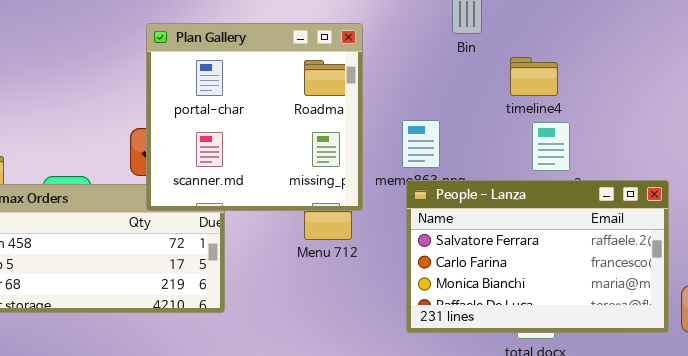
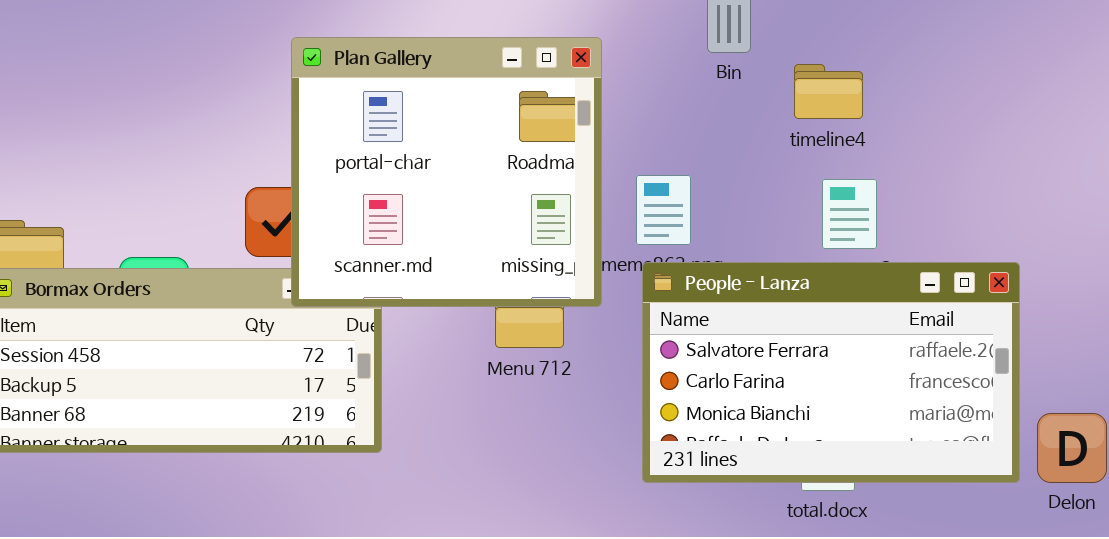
Plan Gallery: [146,23,363,211] -> [291,37,602,307], moved
timeline4: [510,57,558,96] -> [794,64,863,119], moved

